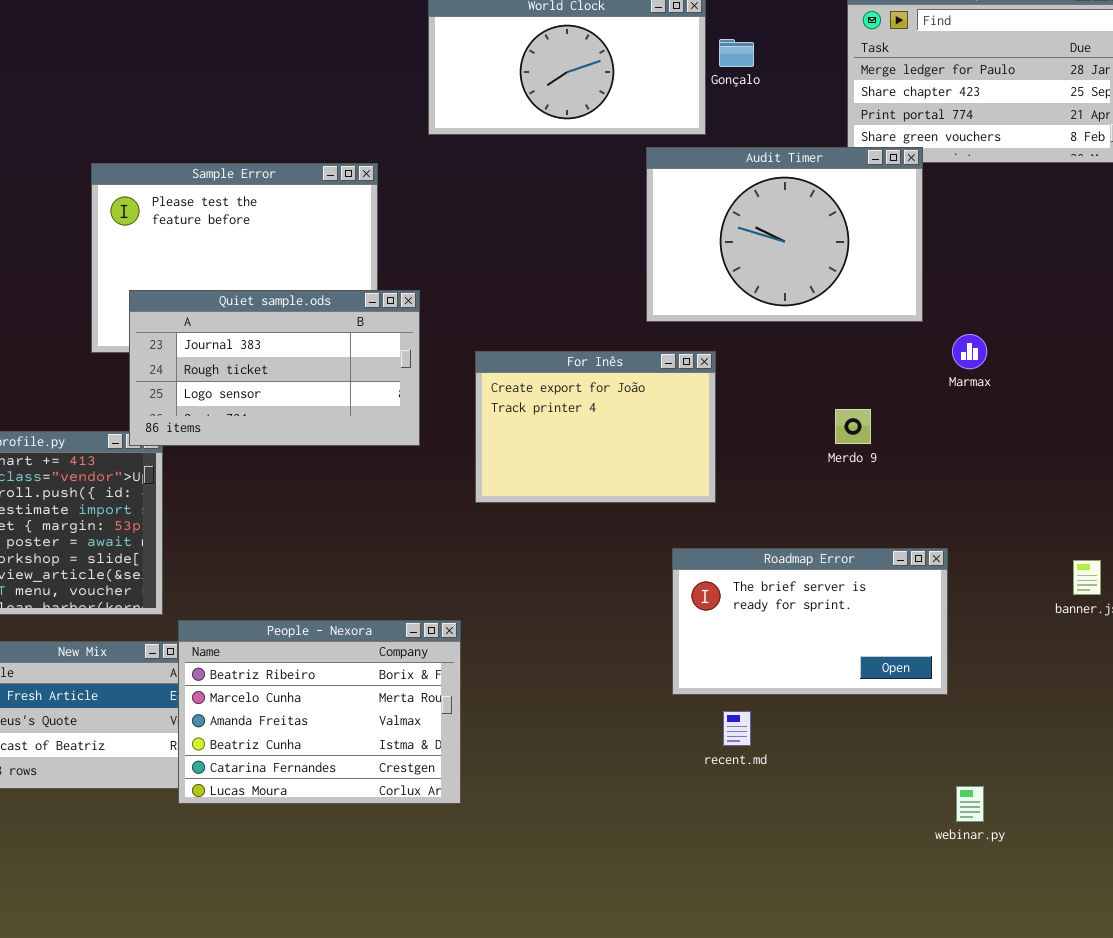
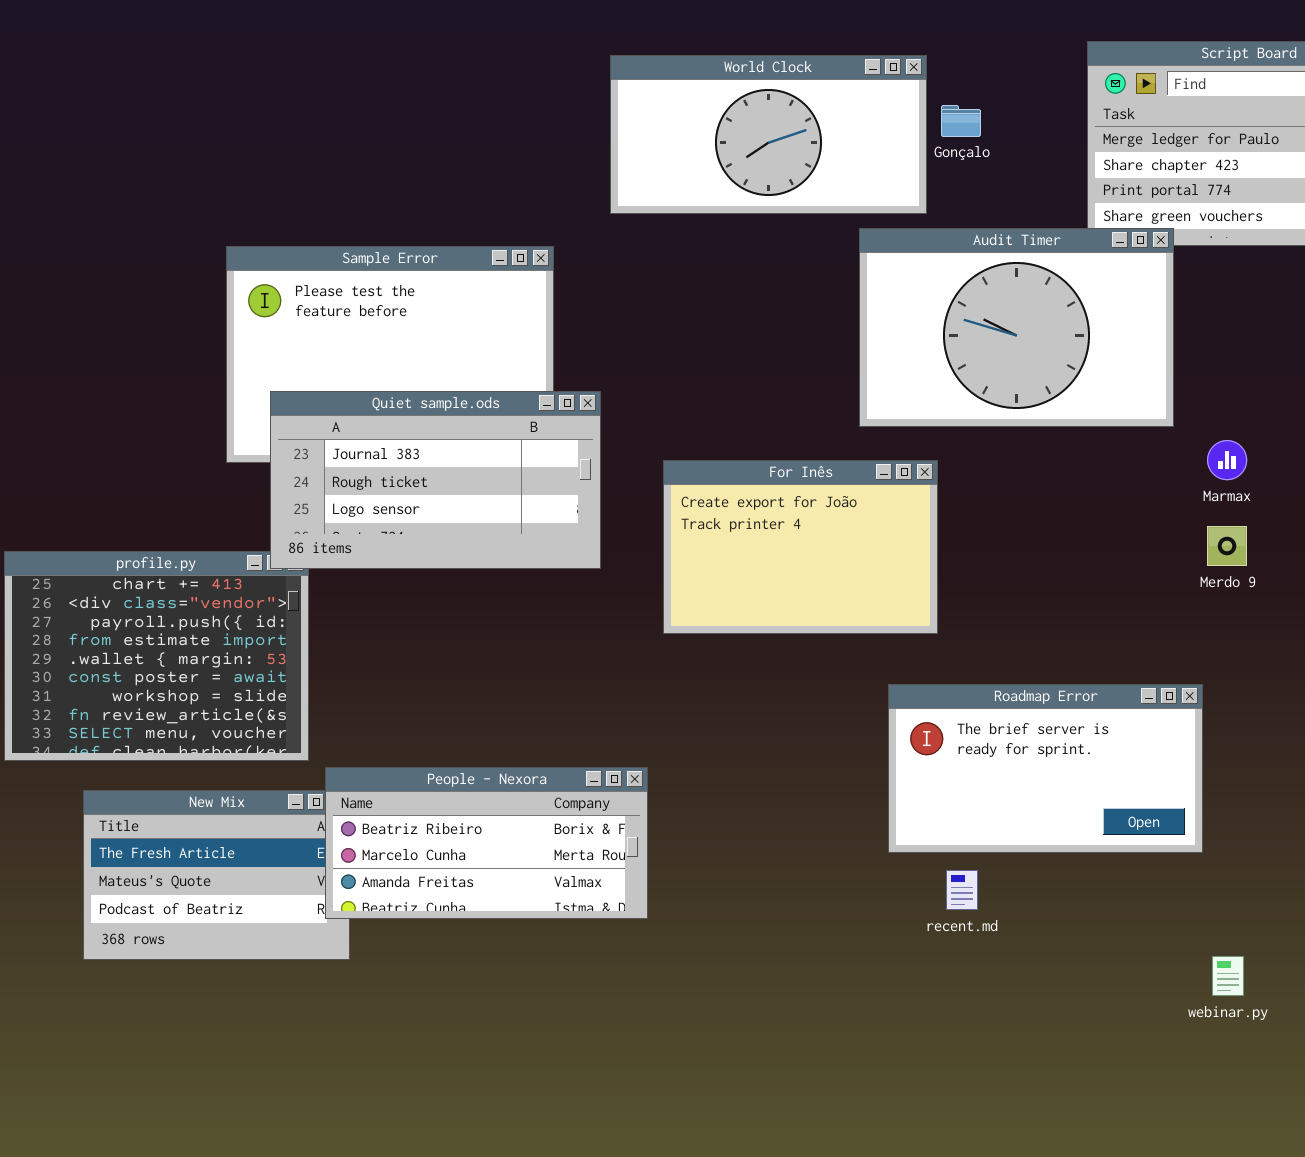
Merdo 9: [835,409,871,444] -> [1207,526,1247,566], moved
People - Nexora: [178,620,461,804] -> [325,767,648,919], resized

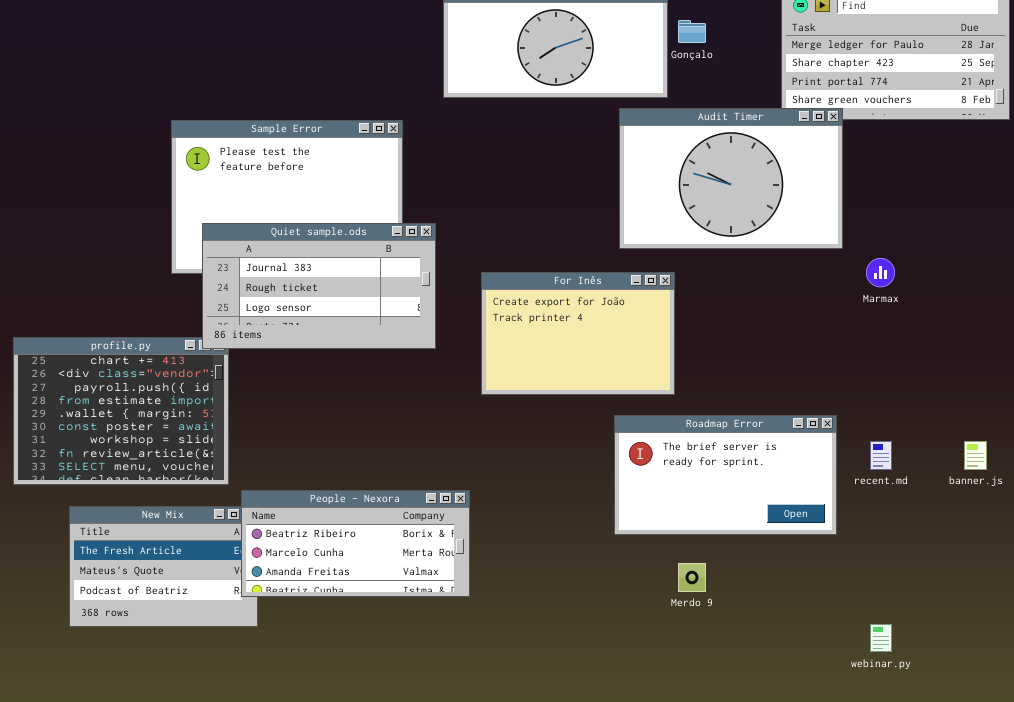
Merdo 9: [1207,526,1247,566] -> [678,563,706,592], moved
Roadmap Error: [888,684,1203,853] -> [614,415,837,535], moved
recent.md: [946,870,978,910] -> [870,441,892,470], moved

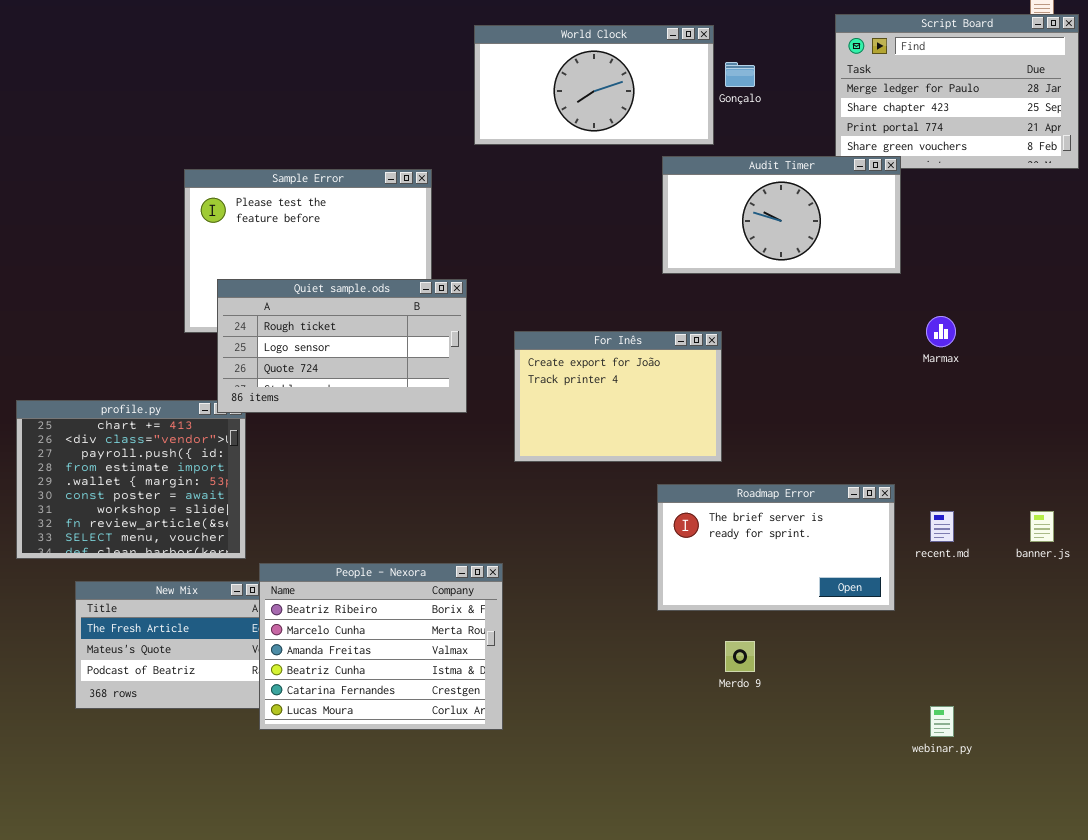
Audit Timer: [619,108,843,249] -> [662,156,901,274], resized
Quiet sample.ods: [202,223,436,349] -> [217,279,467,413], scrolled down 1 row
People - Nexora: [241,490,470,597] -> [259,563,503,730], resized

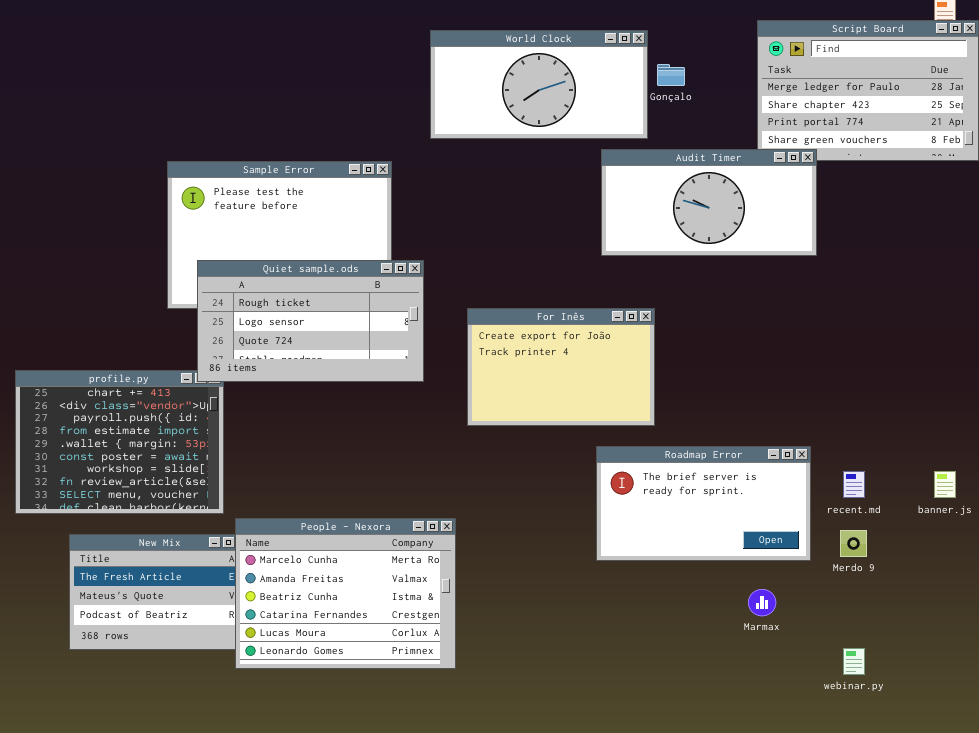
Marmax: [926,316,956,347] -> [748,589,776,616], moved
People - Nexora: [259,563,503,730] -> [235,518,456,669], scrolled down 1 row
Merdo 9: [725,641,755,672] -> [840,530,867,557], moved

